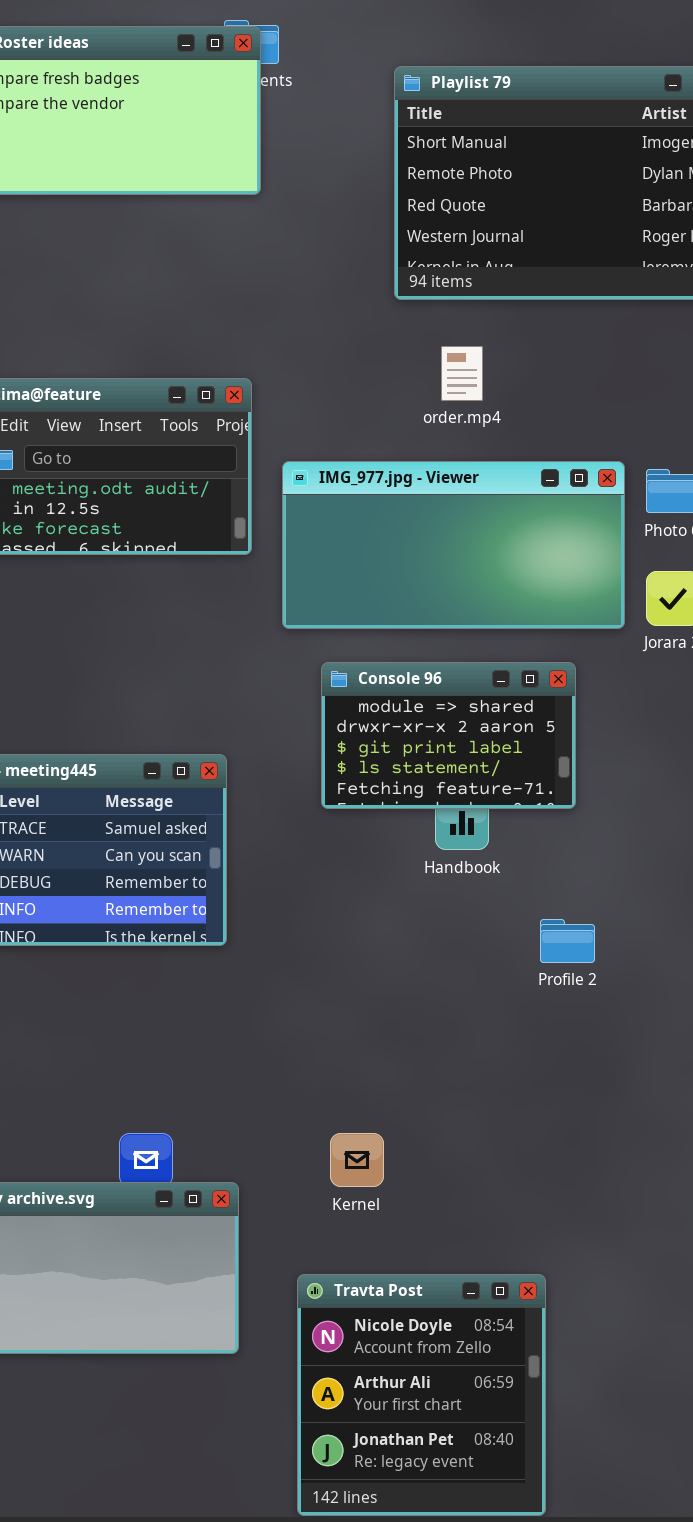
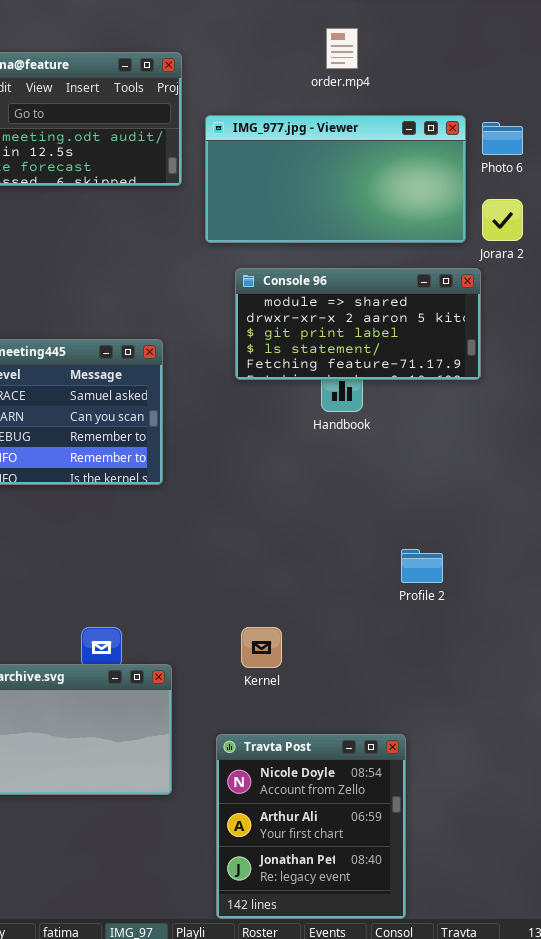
Console 96: [321,662,576,809] -> [235,268,481,380], resized
Profile 2: [540,919,595,963] -> [401,549,443,583], moved

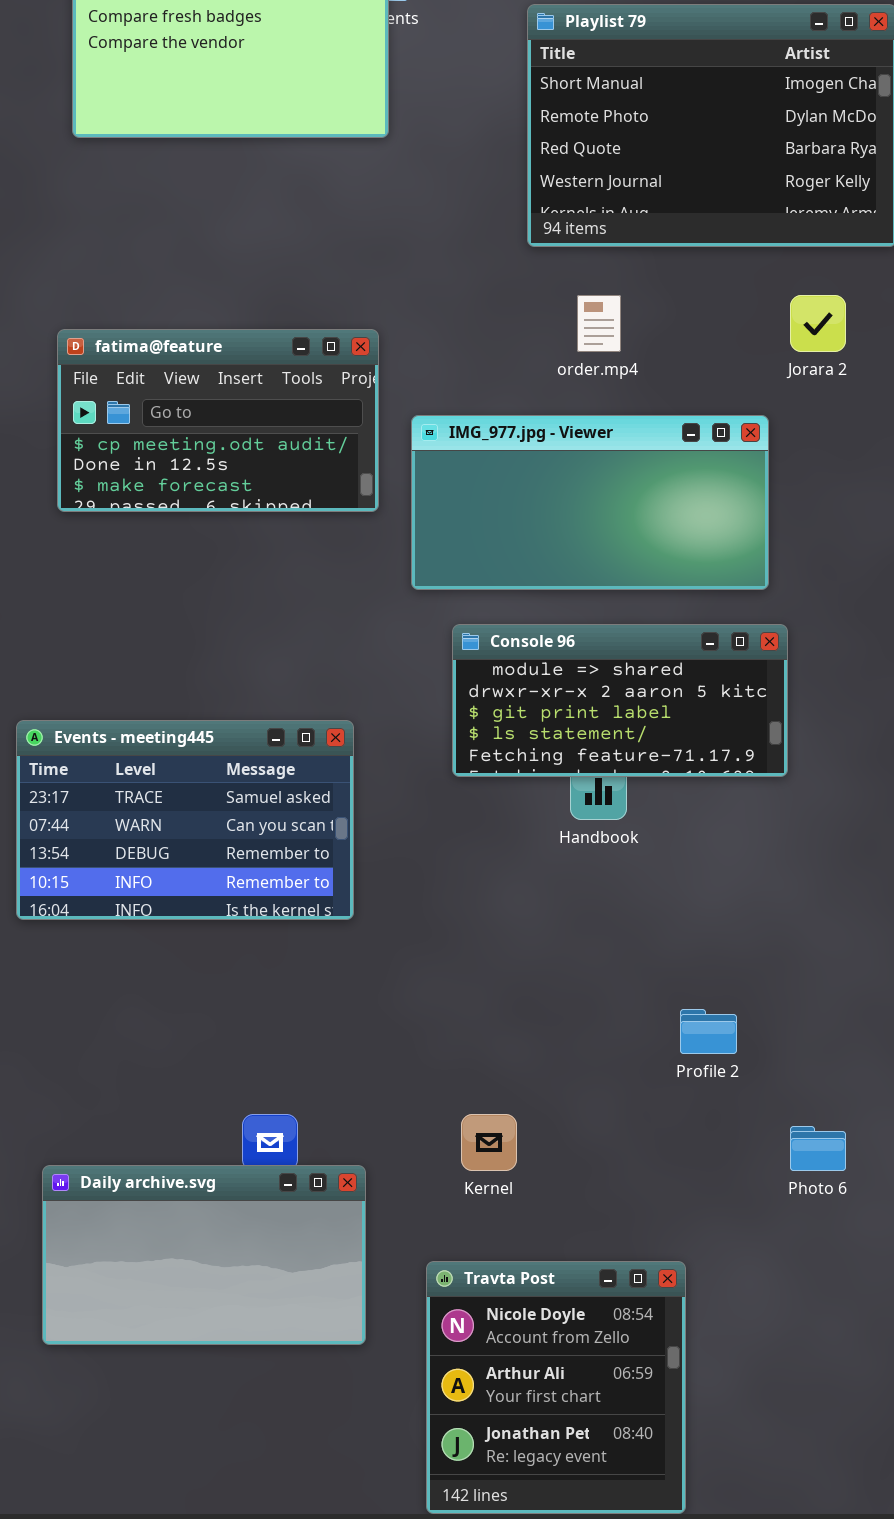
Photo 6: [482,122,523,155] -> [790,1126,846,1171], moved
Jorara 2: [482,199,523,241] -> [790,295,846,352], moved

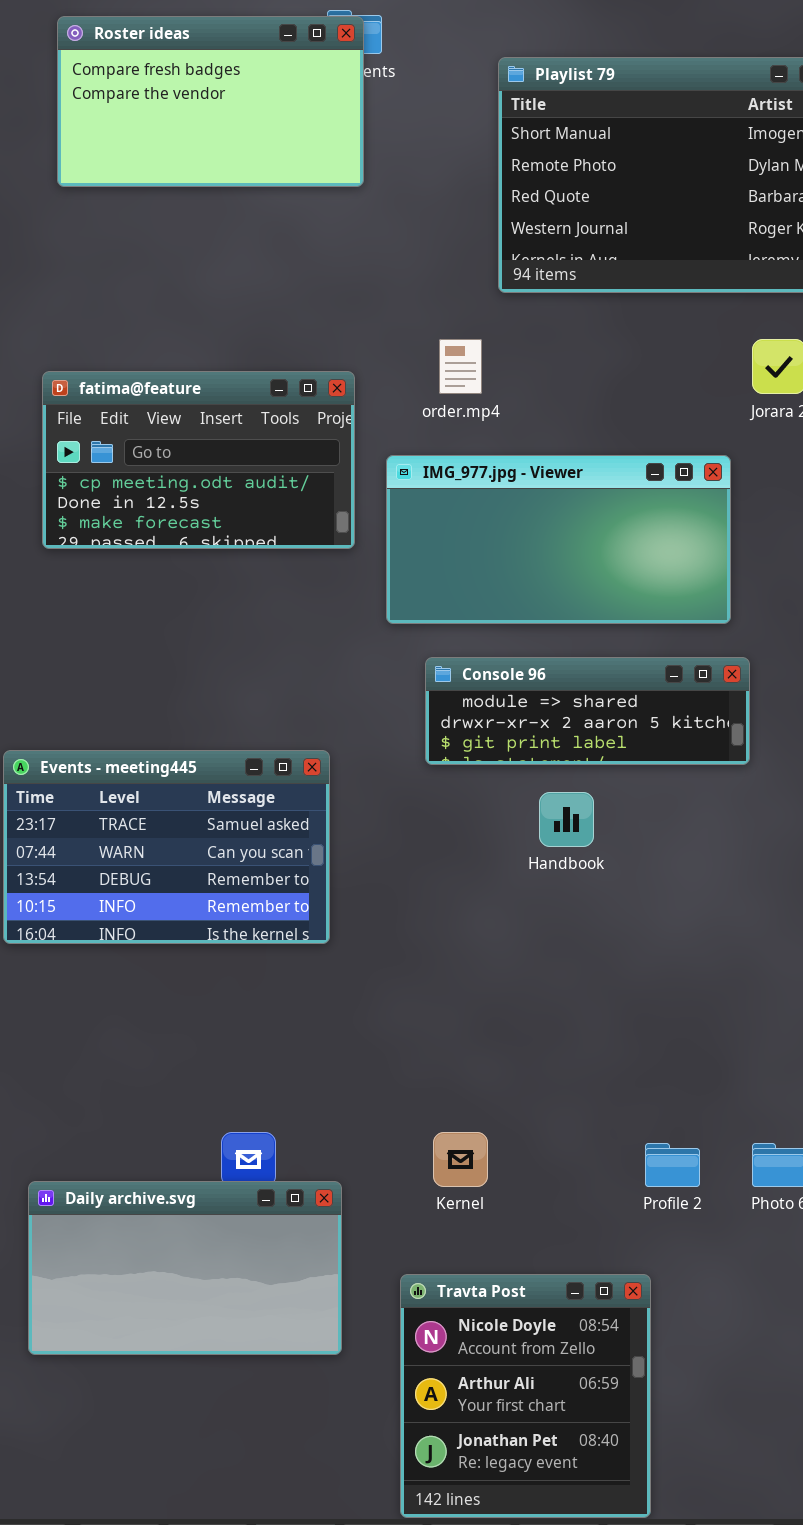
order.mp4: [577,295,621,352] -> [439,339,482,394], moved
Console 96: [452,624,788,777] -> [425,657,750,765], resized
Profile 2: [680,1009,737,1054] -> [645,1143,700,1187], moved

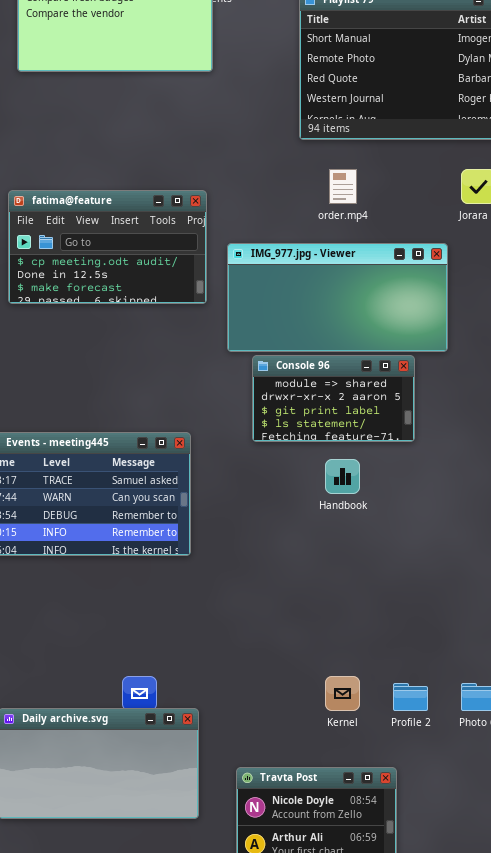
order.mp4: [439,339,482,394] -> [329,169,357,204], moved
Console 96: [425,657,750,765] -> [252,355,415,442], resized
Kernel: [433,1132,488,1187] -> [325,676,360,711], moved

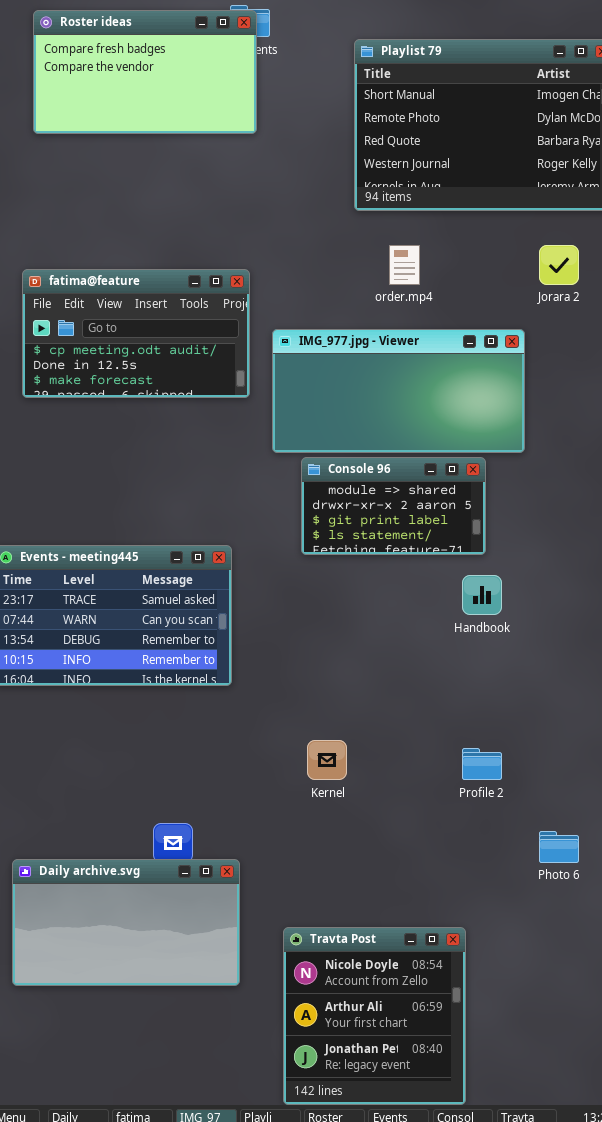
Handbook: [325,459,360,494] -> [462,575,502,615], moved
Kernel: [325,676,360,711] -> [307,740,347,780], moved
Profile 2: [393,683,428,711] -> [462,748,502,780], moved

